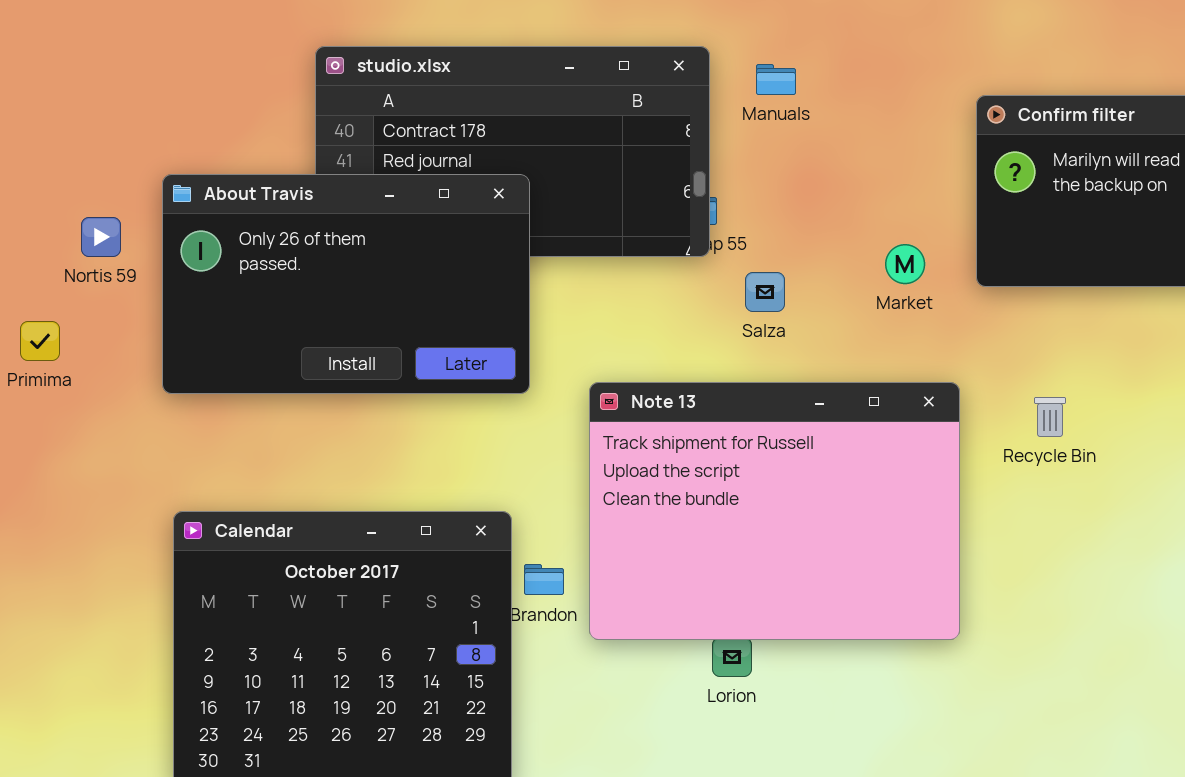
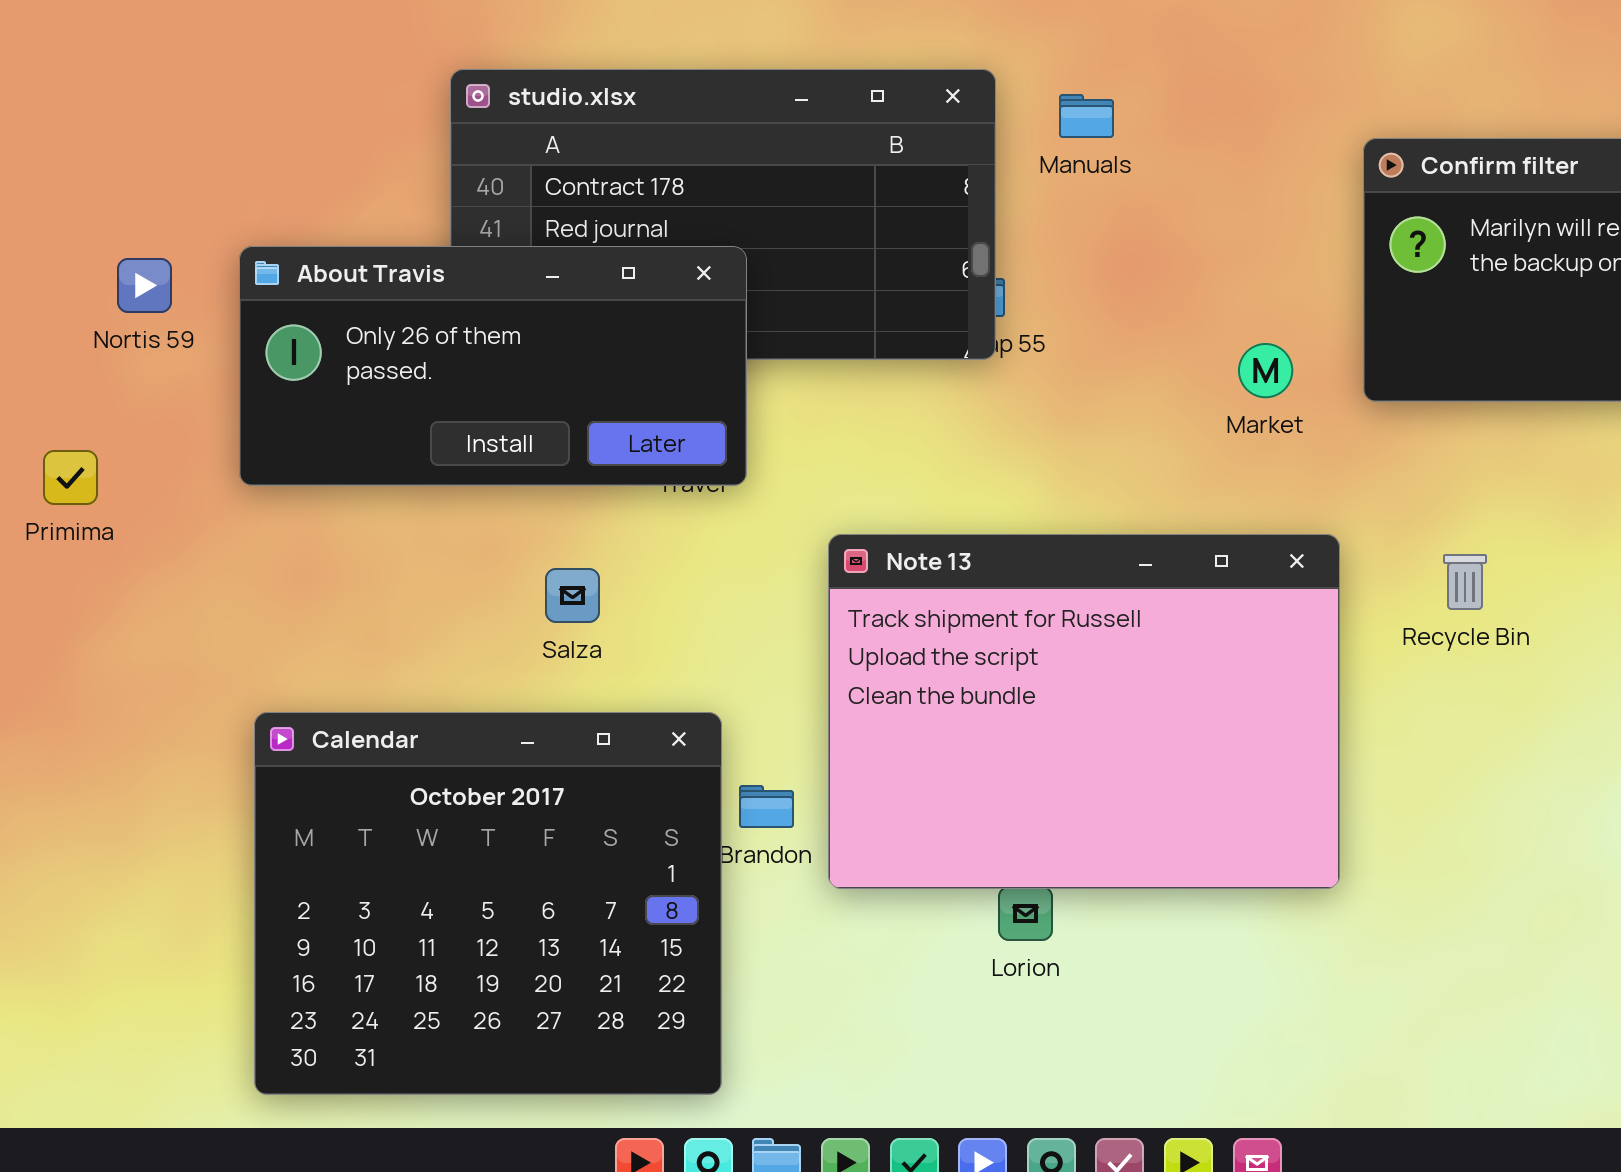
About Travis: [162,174,530,394] -> [239,246,747,486], resized
Nortis 59: [81,217,121,257] -> [117,258,172,313], moved
Salza: [745,272,785,312] -> [545,568,600,623], moved

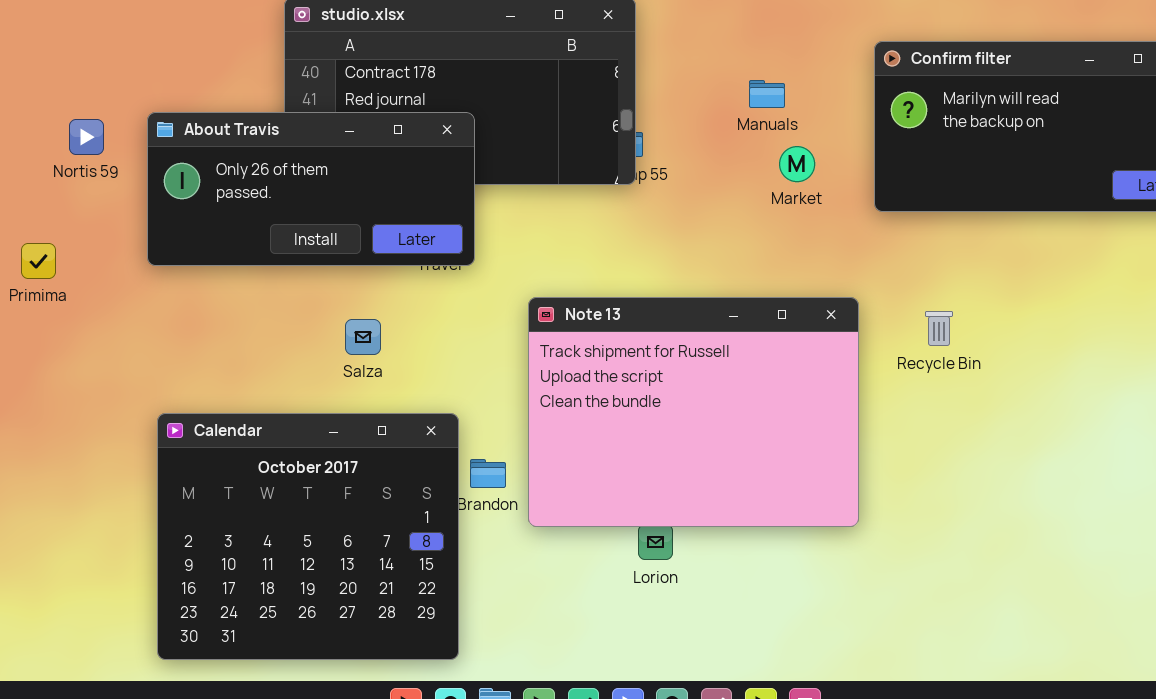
Manuals: [1059,94,1114,138] -> [749,80,785,108], moved
Market: [1238,343,1293,398] -> [779,146,815,182], moved

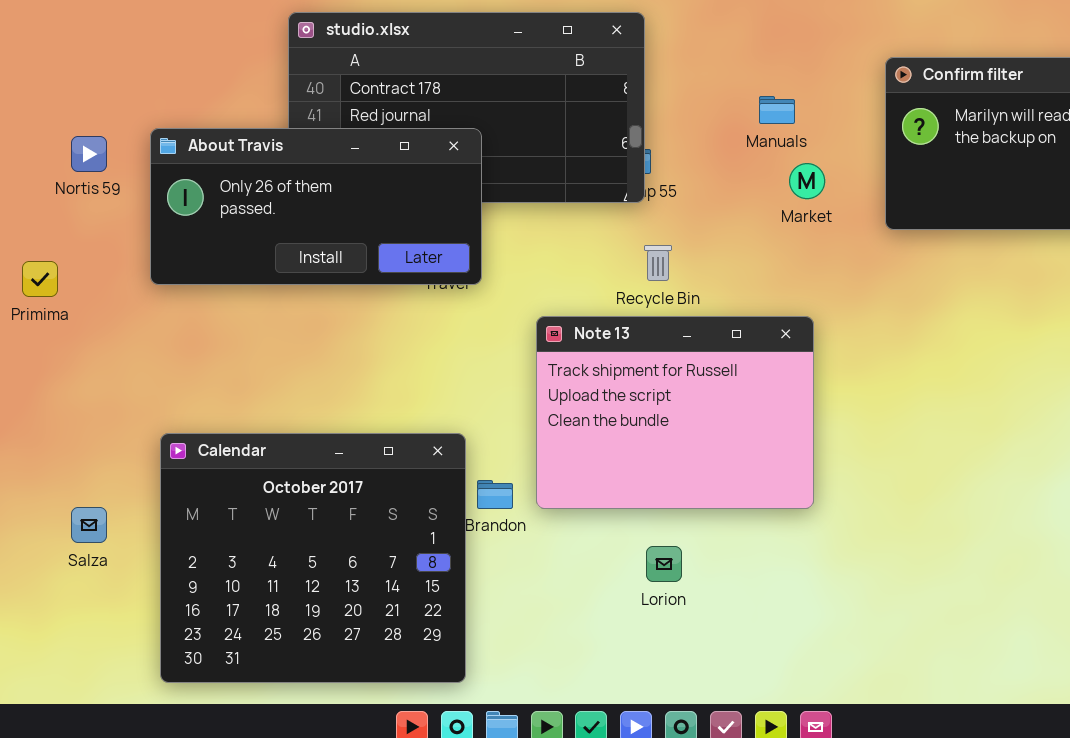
Note 13: [528,297,859,527] -> [536,316,814,509], resized
Recycle Bin: [925,311,953,346] -> [644,245,672,281], moved
Salza: [345,319,381,355] -> [71,507,107,543], moved

